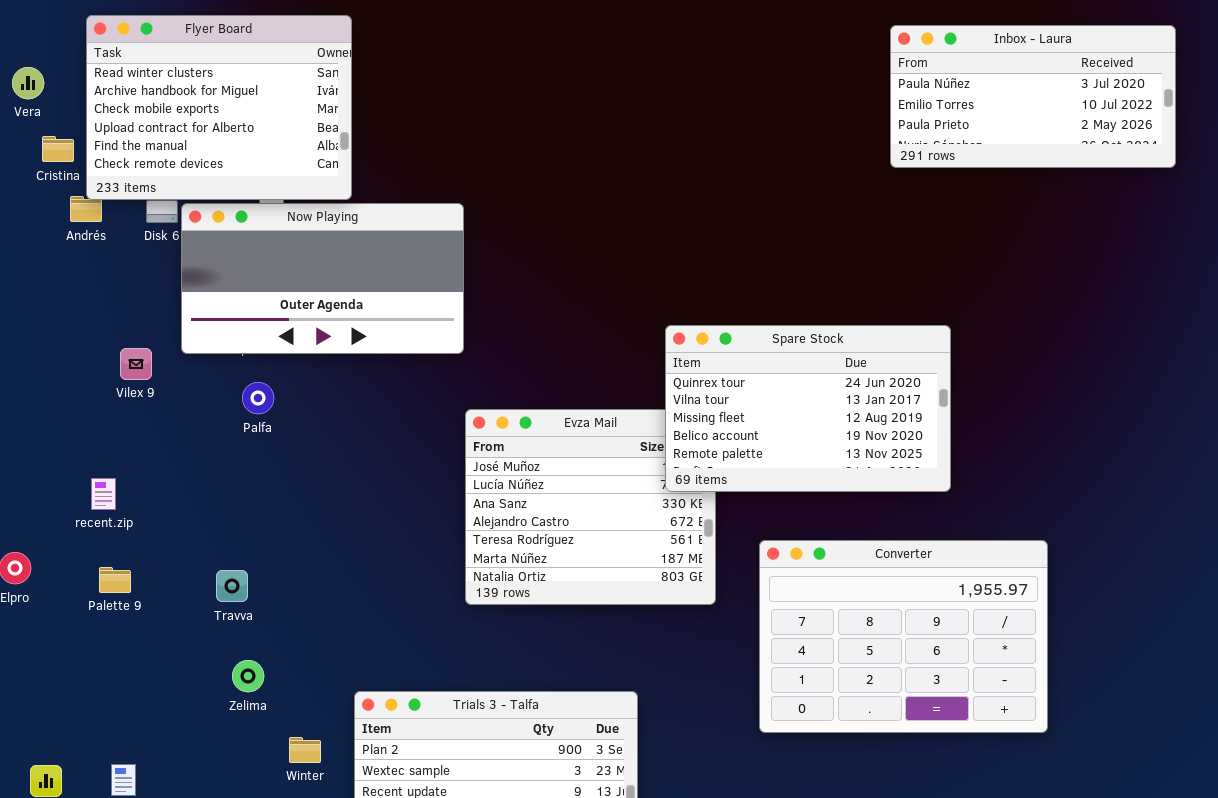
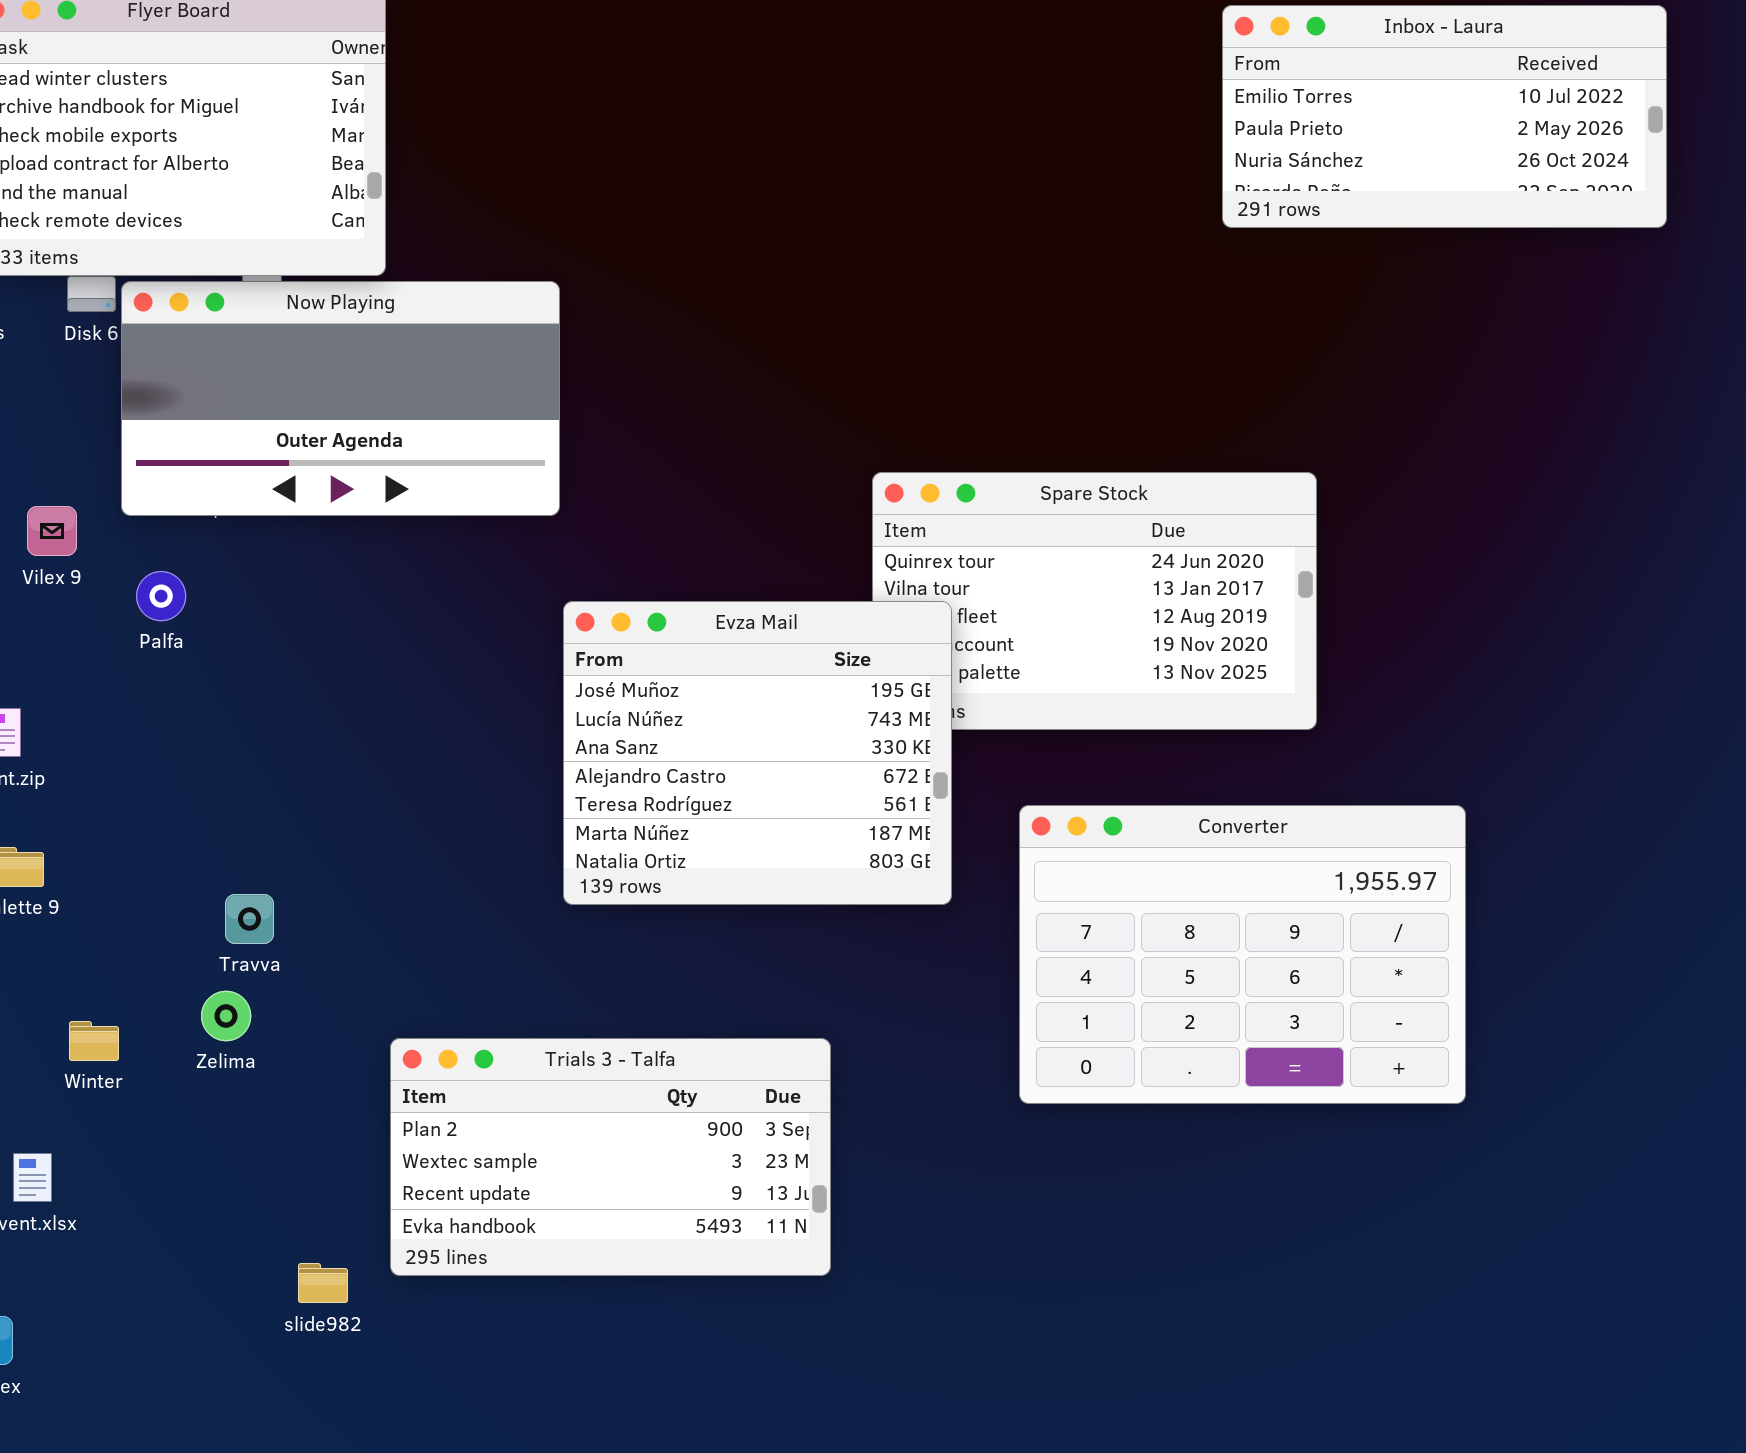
Inbox - Laura: [890,25,1176,168] -> [1222,5,1667,228], scrolled down 1 row
Palfa: [242,382,274,414] -> [136,571,186,621], moved
Evza Mail: [465,409,716,605] -> [563,601,952,905], raised
Travva: [216,570,248,602] -> [225,894,274,944], moved
Winter: [289,737,321,763] -> [69,1021,119,1061], moved

